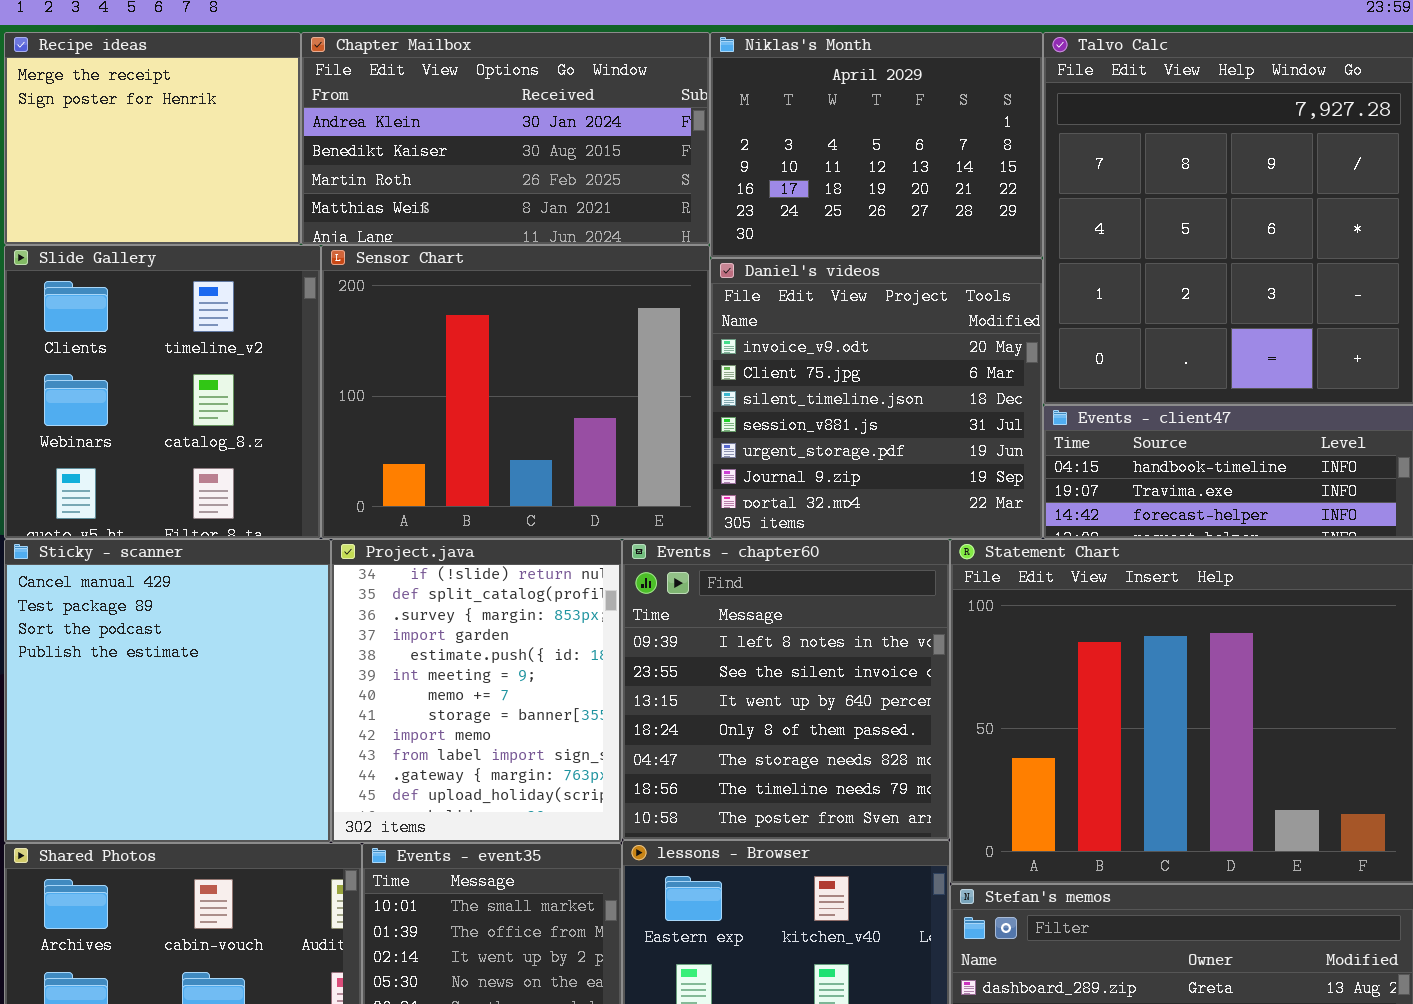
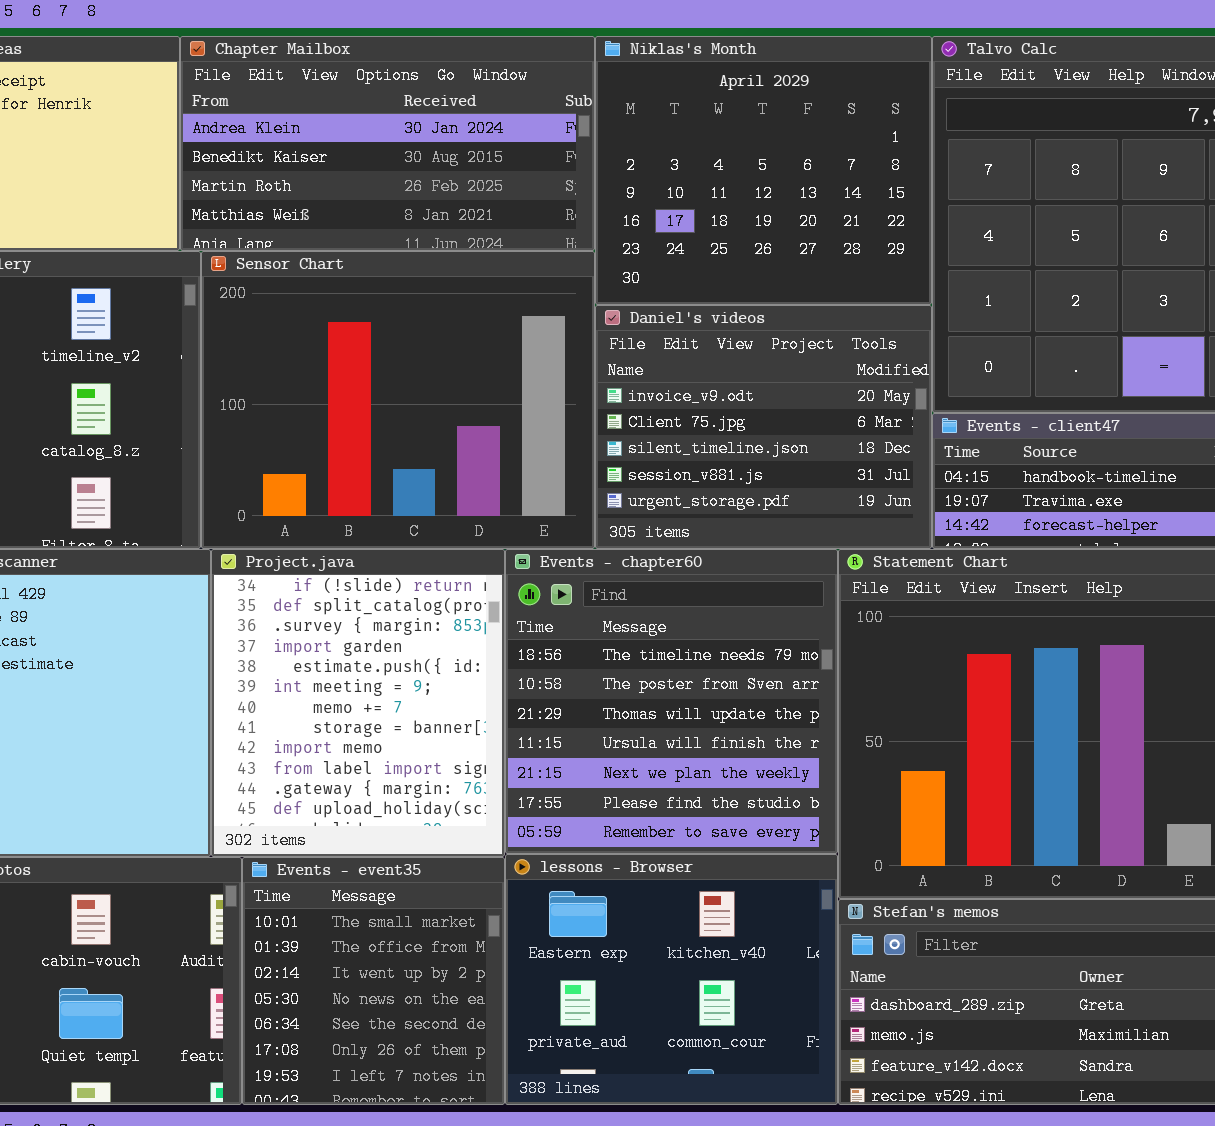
Niklas's Month: [710,32,1043,258] -> [595,36,932,305], resized
Daniel's videos: [710,258,1043,539] -> [595,305,932,549], resized
Events - chapter60: [622,539,950,840] -> [505,549,838,854], scrolled down 5 rows

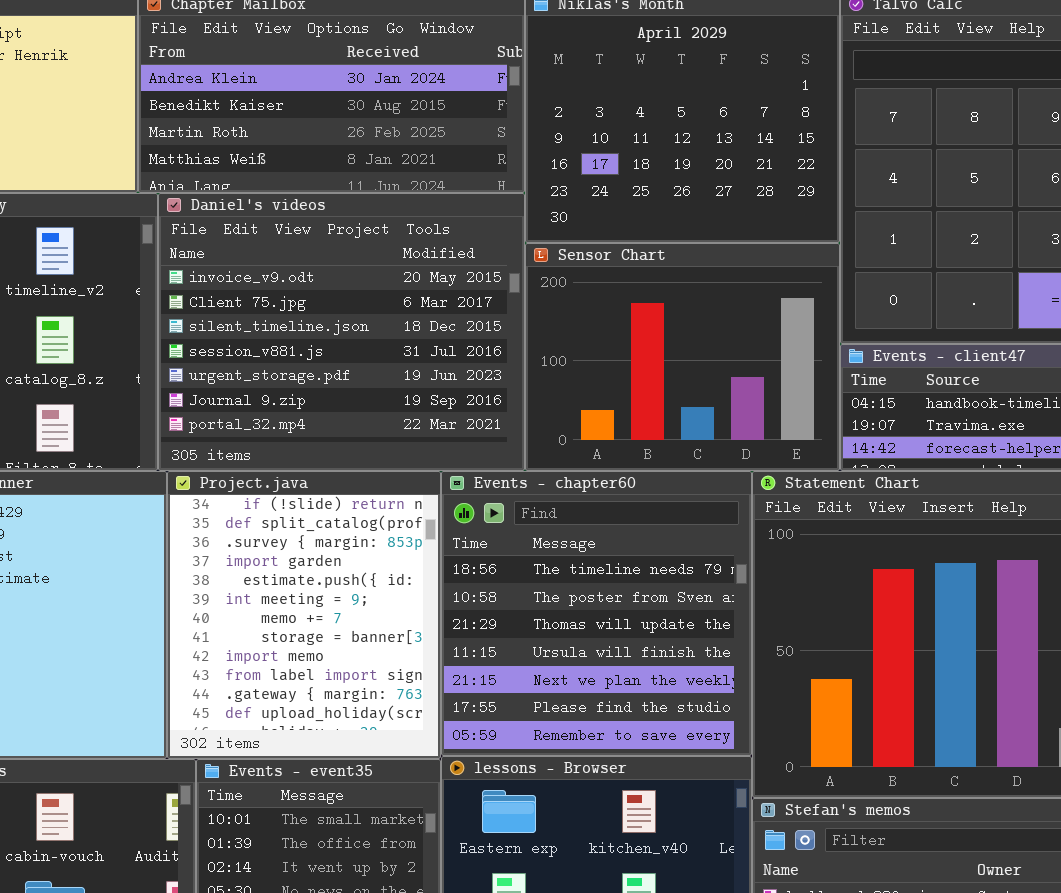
Sensor Chart: [201,251,595,549] -> [525,243,840,471], moved, resized
Daniel's videos: [595,305,932,549] -> [158,193,525,471], moved, resized

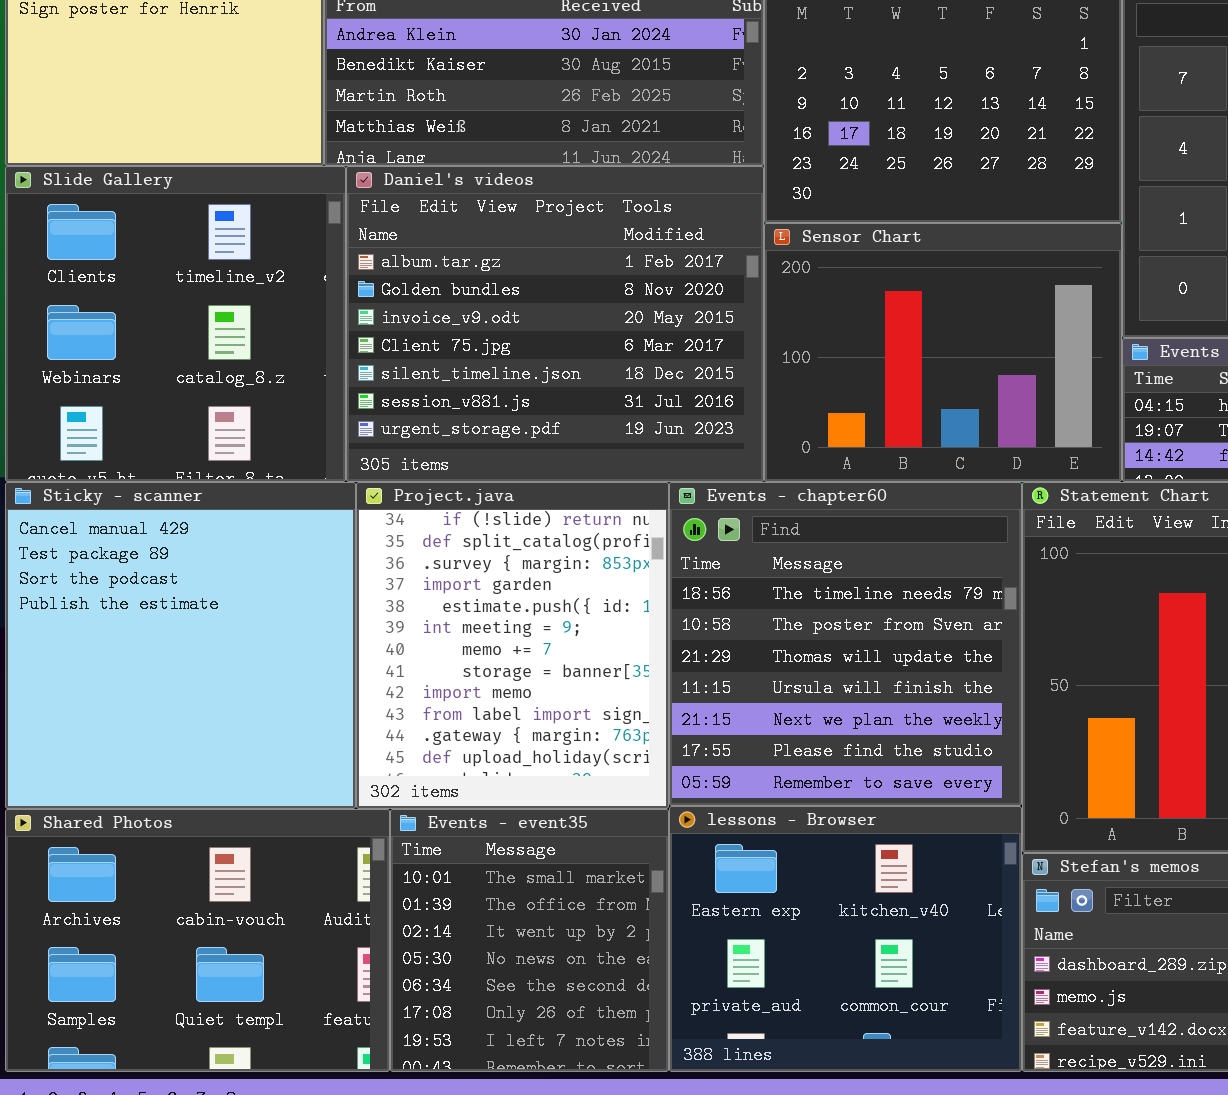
Daniel's videos: [158,193,525,471] -> [346,166,764,482], scrolled up 2 rows

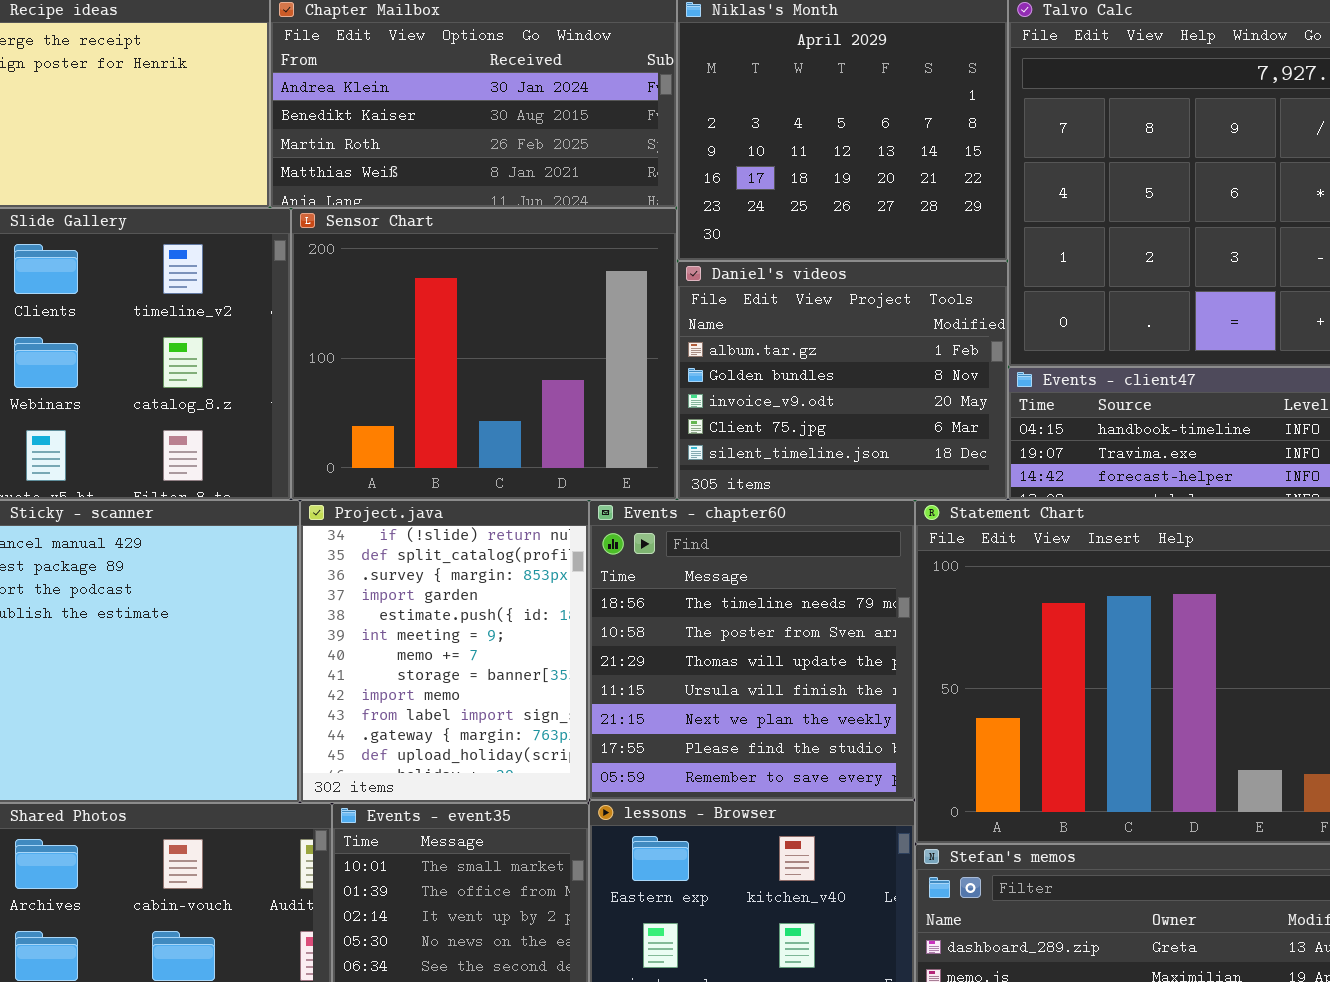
Daniel's videos: [346,166,764,482] -> [677,261,1008,500], moved, resized
Sensor Chart: [764,223,1122,482] -> [291,208,677,500], moved, resized

